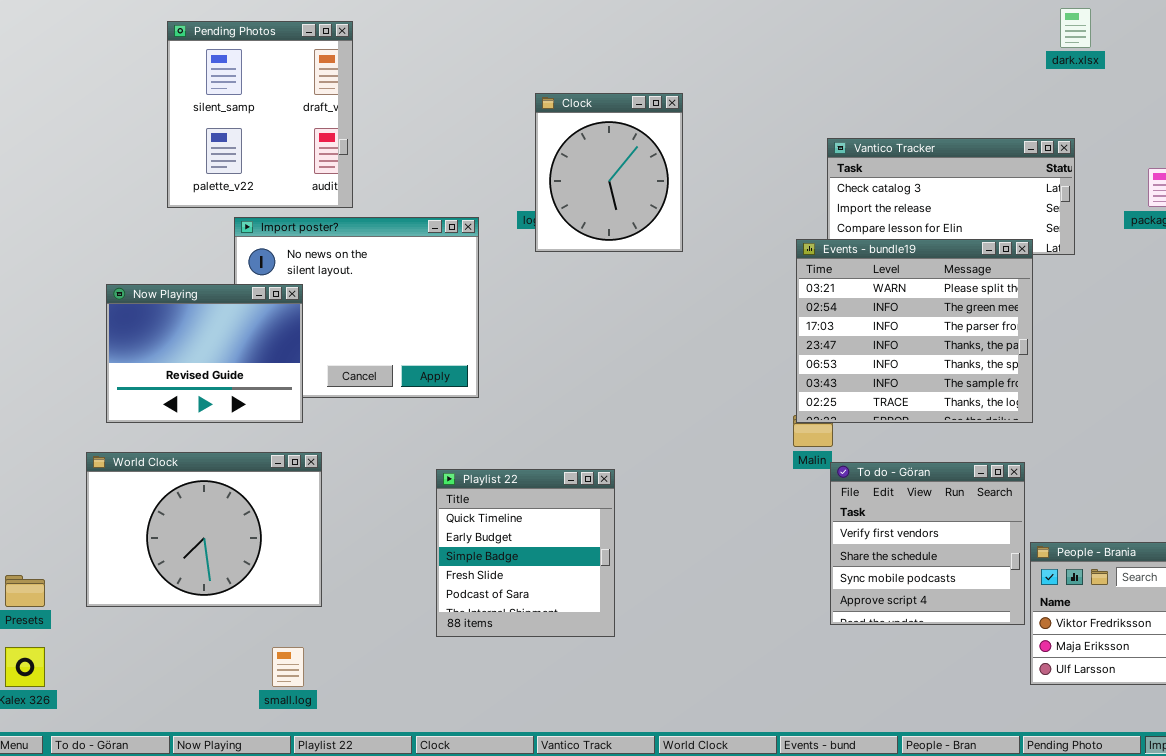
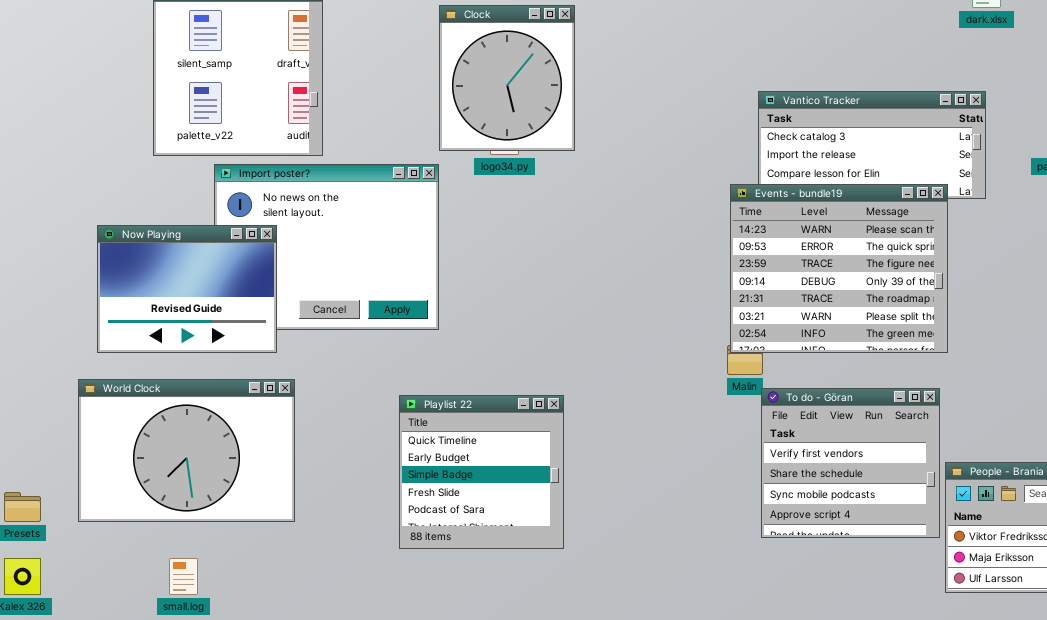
Clock: [535,93,683,252] -> [439,5,575,151], moved
Events - bundle19: [796,239,1033,423] -> [730,184,948,353], scrolled up 5 rows
small.log: [272,647,304,687] -> [169,558,198,595], moved

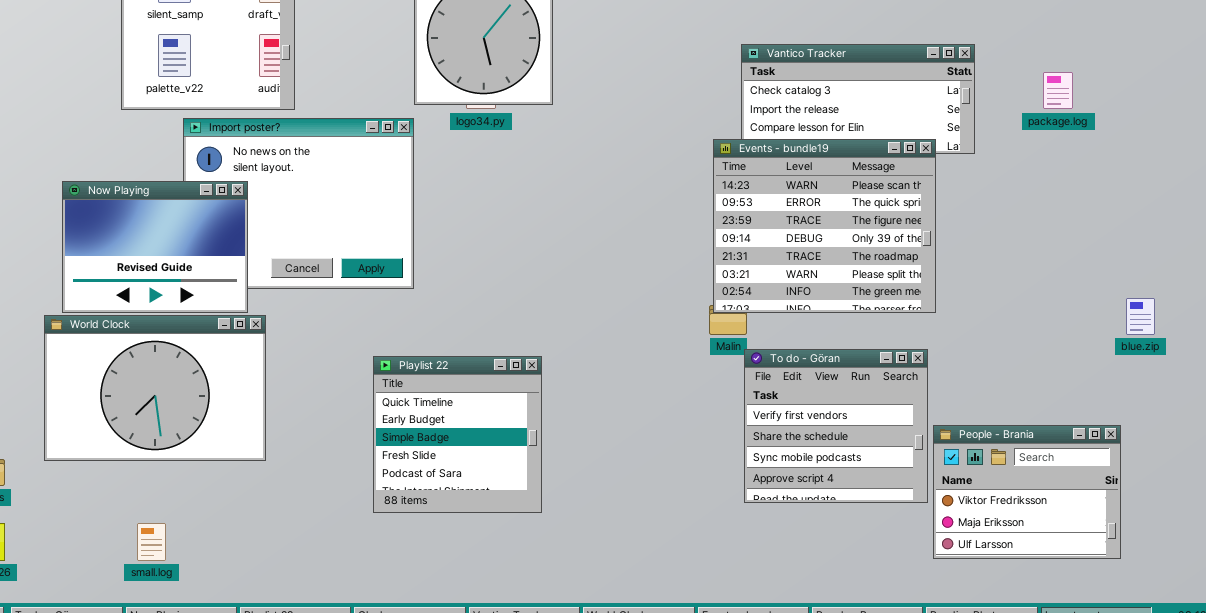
World Clock: [78,379,295,522] -> [44,315,266,461], moved

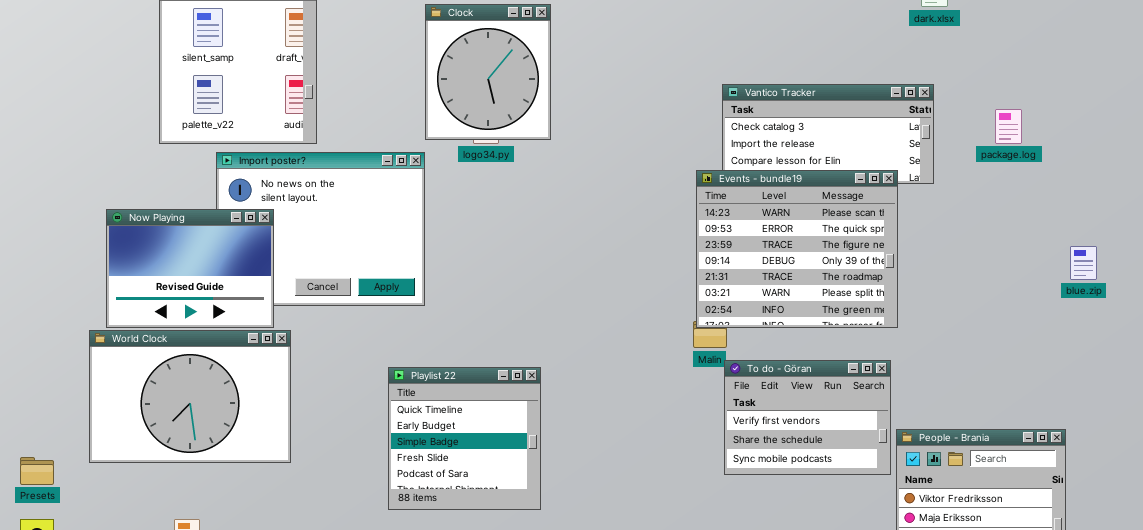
blue.zip: [1126,298,1155,335] -> [1070,246,1097,280], moved
To do - Göran: [744,349,928,503] -> [724,360,891,475], resized

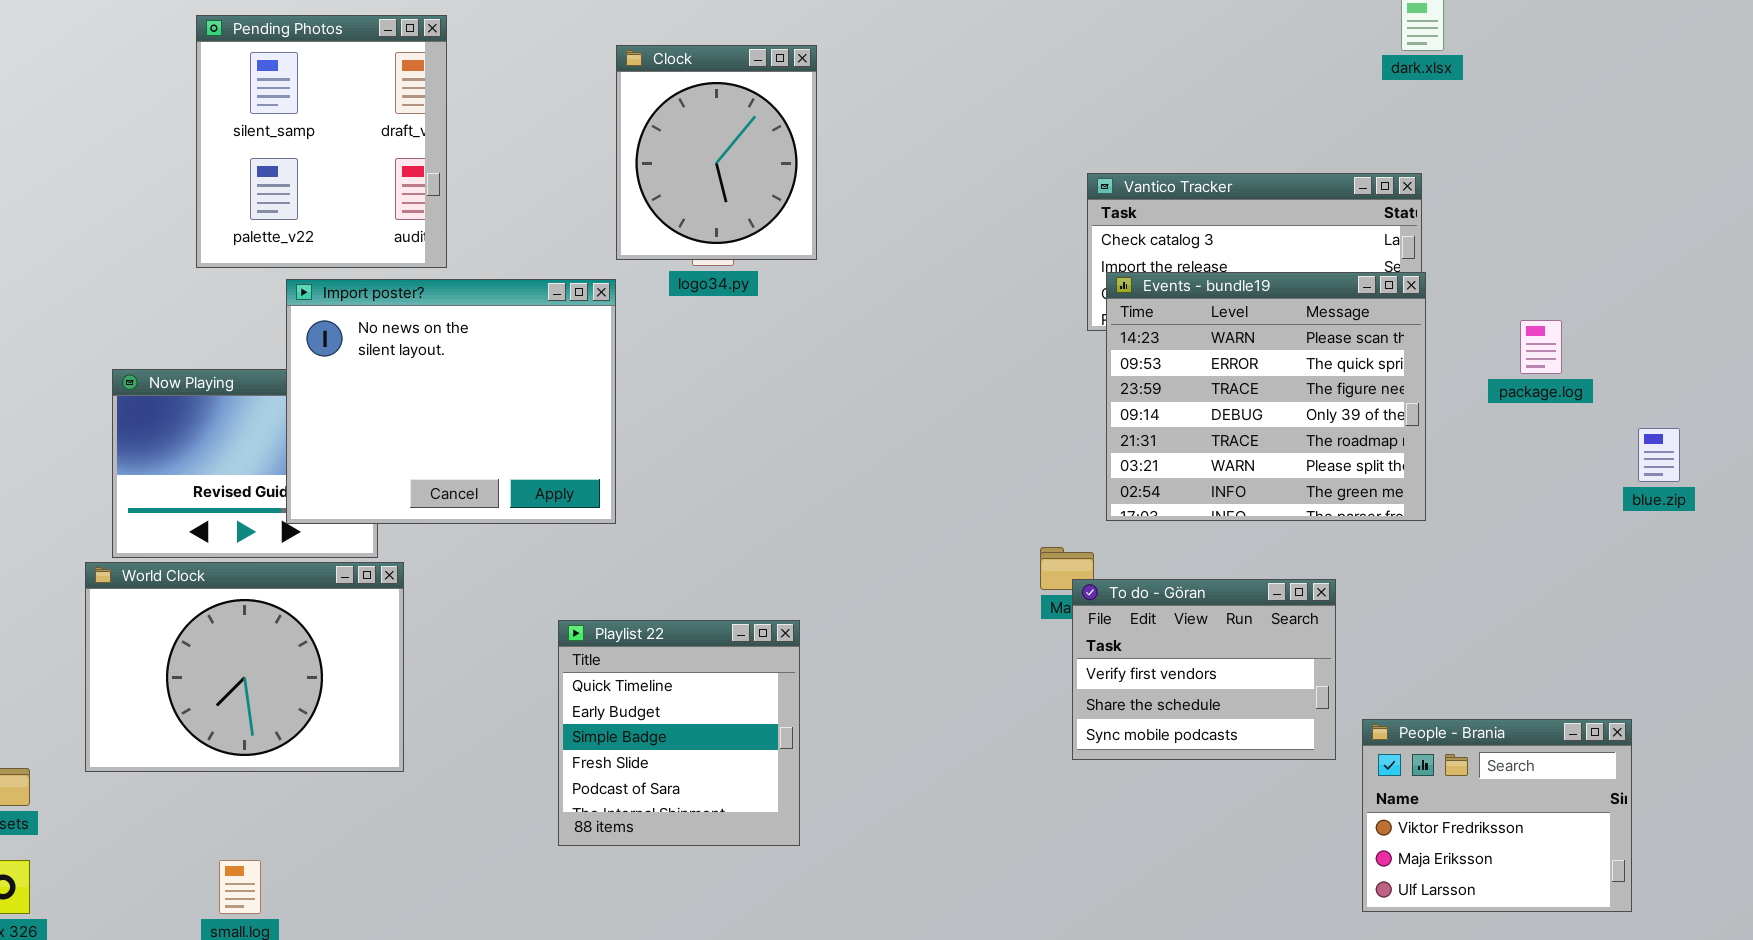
package.log: [995,109,1022,144] -> [1520,320,1562,374], moved
Import poster?: [216,152,425,306] -> [286,279,616,524], raised
Events - bundle19: [696,170,898,328] -> [1106,272,1426,521], moved
To do - Göran: [724,360,891,475] -> [1072,579,1336,760], moved

